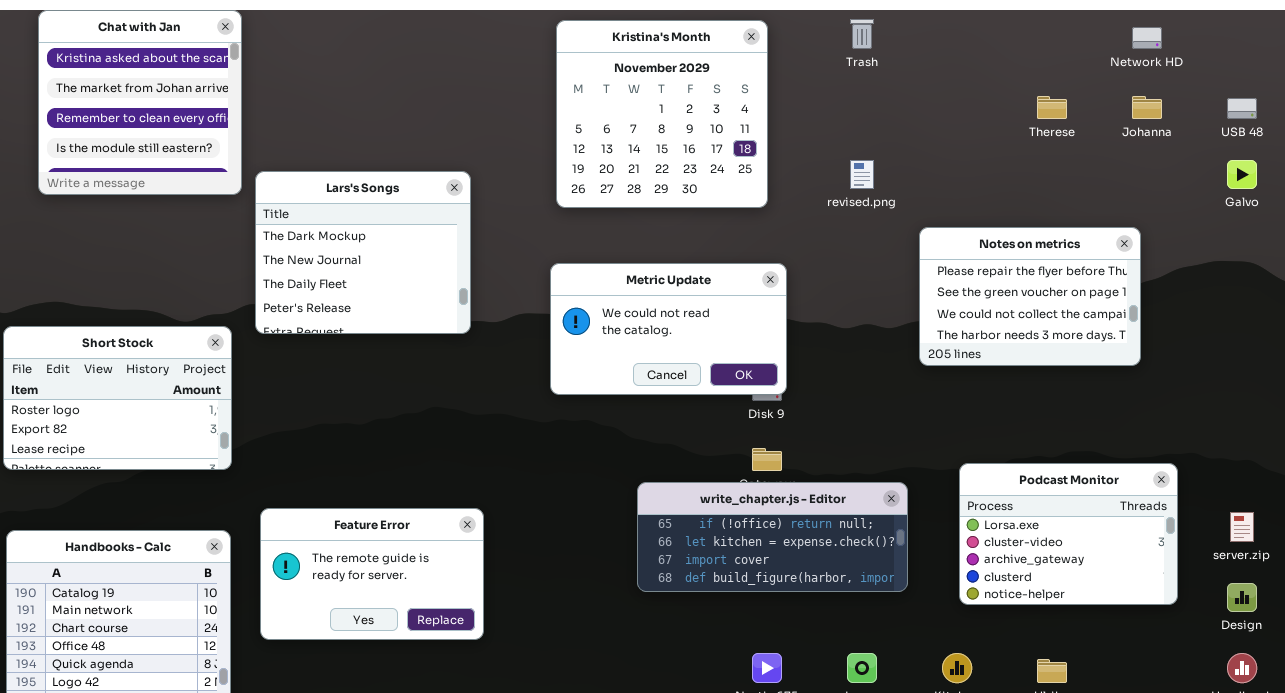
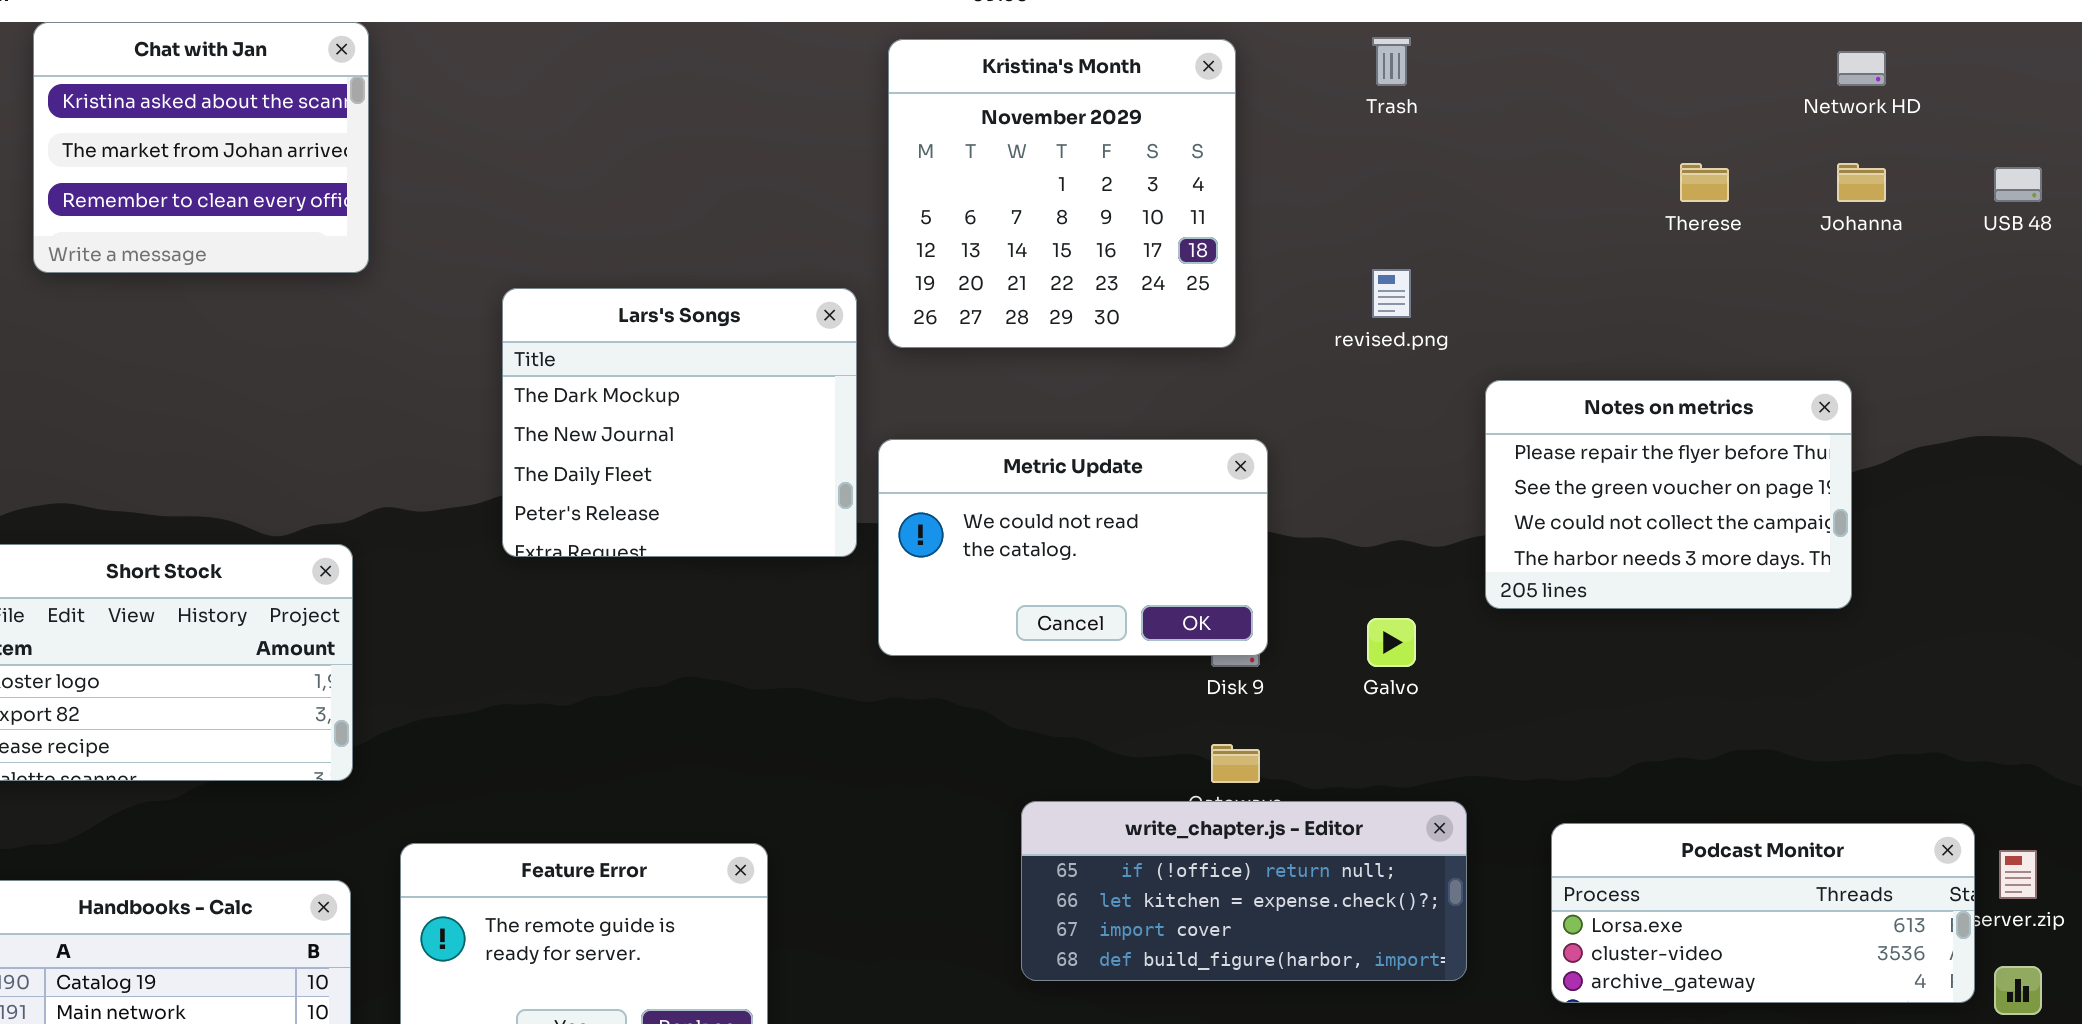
Chat with Jan: [38,10,242,195] -> [33,22,369,273], resized
Galvo: [1227,160,1257,189] -> [1367,618,1416,667], moved
Lars's Songs: [255,171,471,334] -> [502,288,857,557], moved
Podcast Monitor: [959,463,1178,605] -> [1551,823,1975,1003], resized

